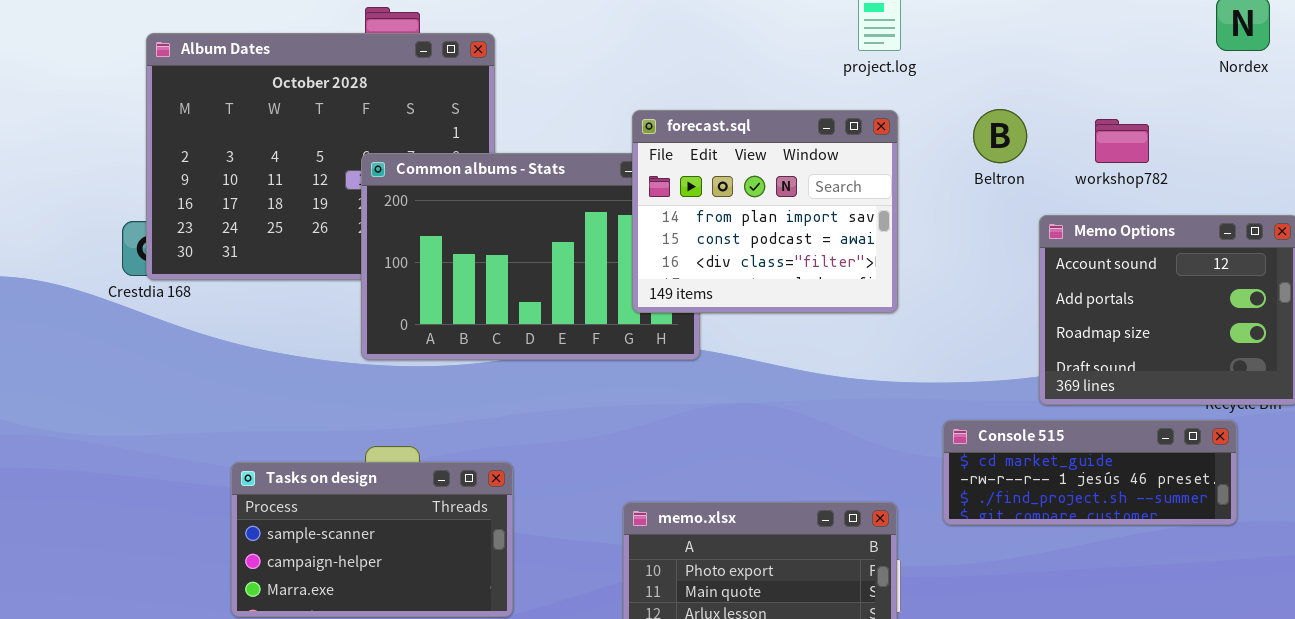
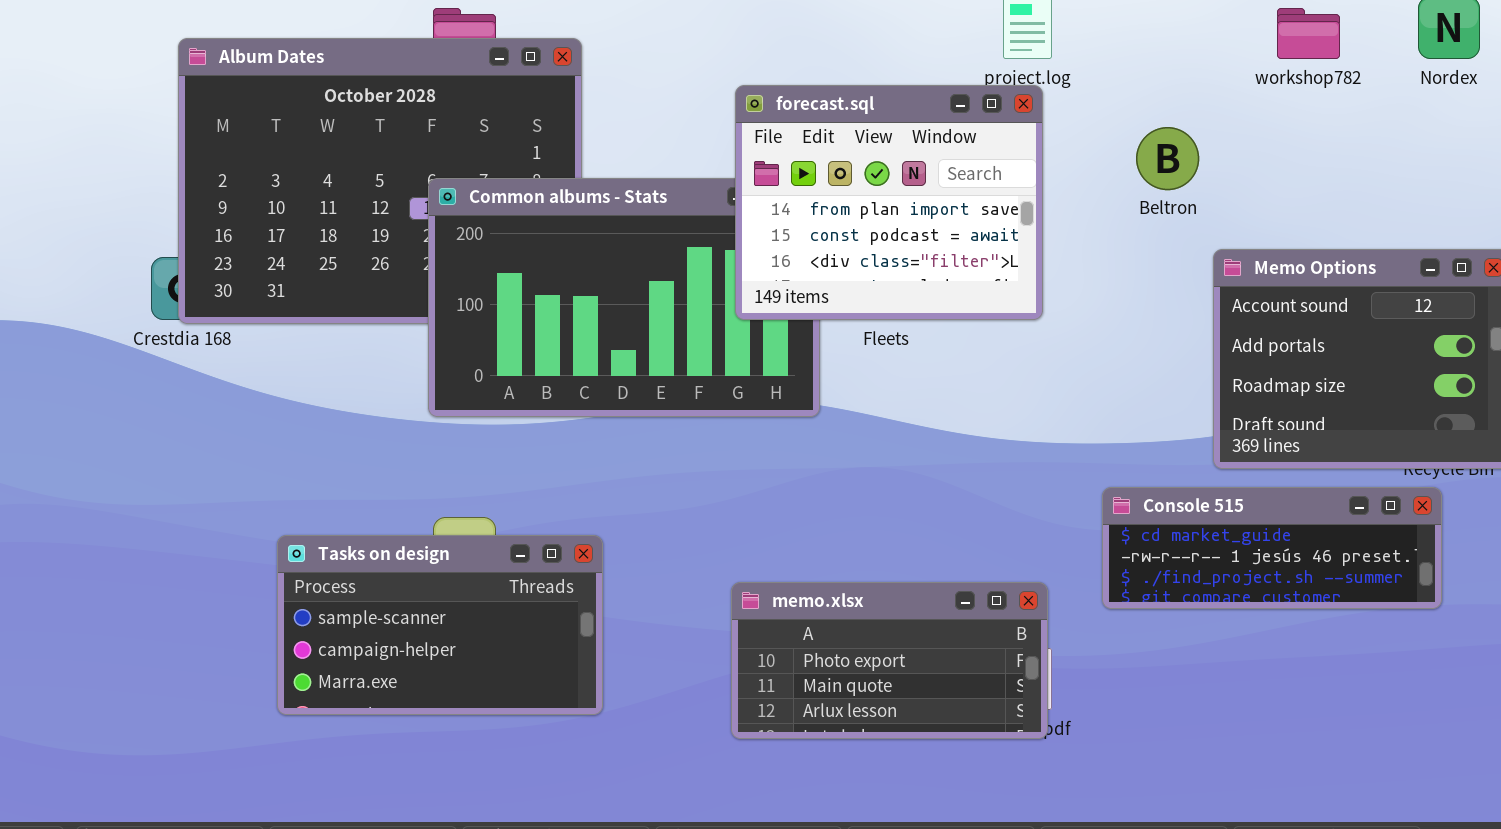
forecast.sql: [632,110,898,313] -> [735,85,1043,320], moved
workshop782: [1095,119,1149,163] -> [1277,8,1340,59], moved

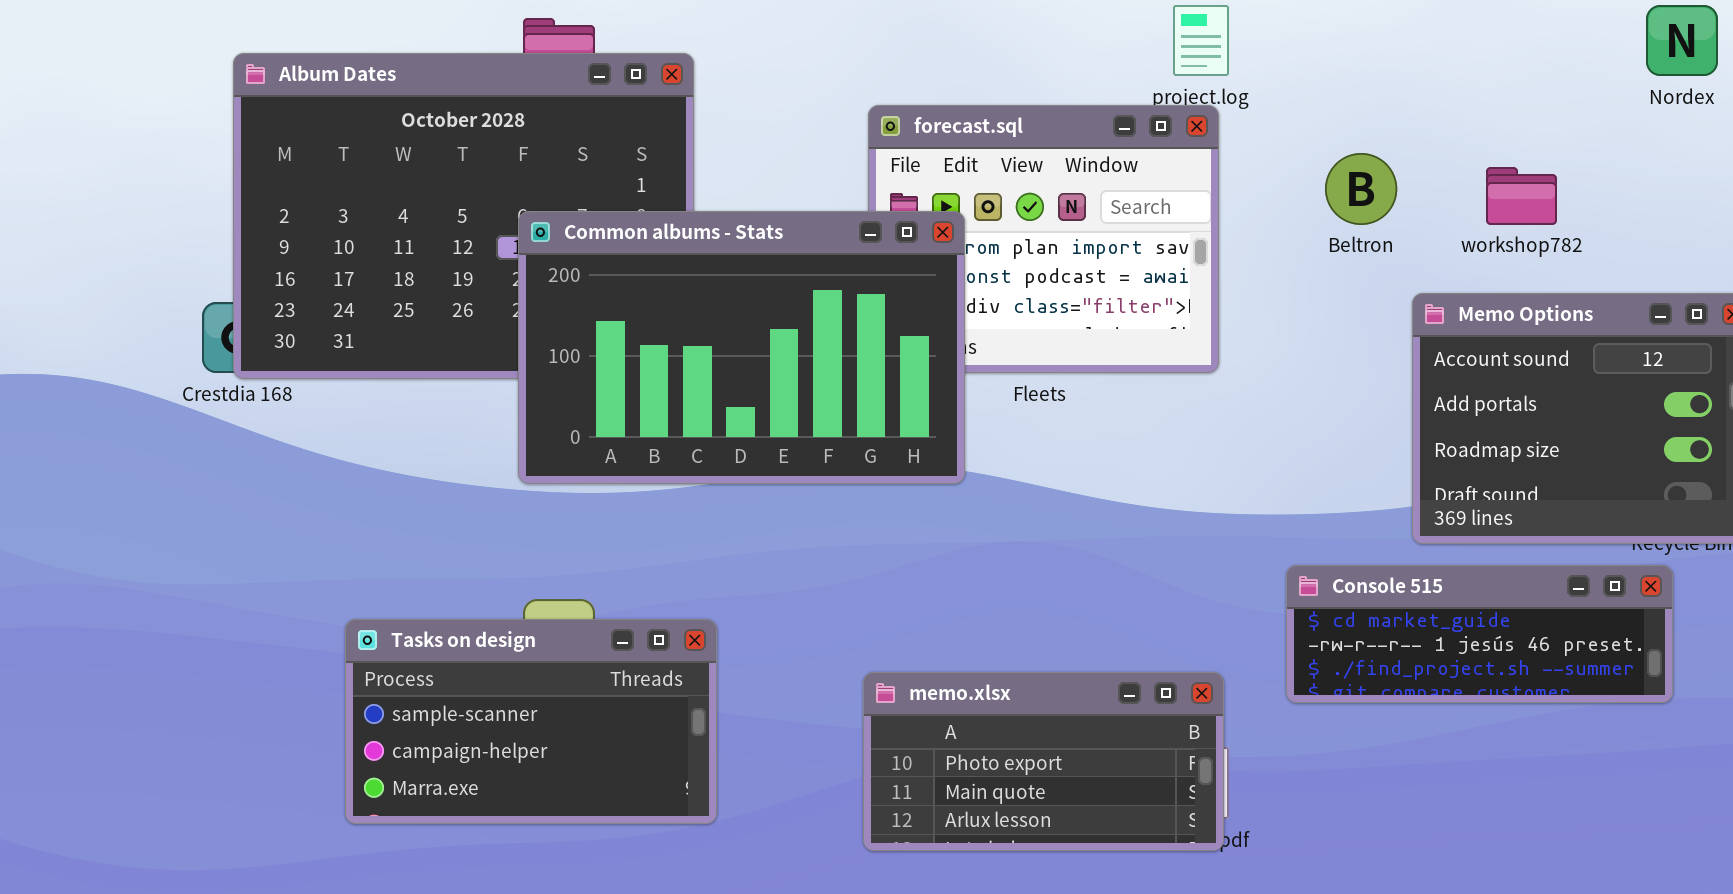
workshop782: [1277,8,1340,59] -> [1486,167,1557,225], moved
Common albums - Stats: [428,178,820,417] -> [518,211,965,484], raised

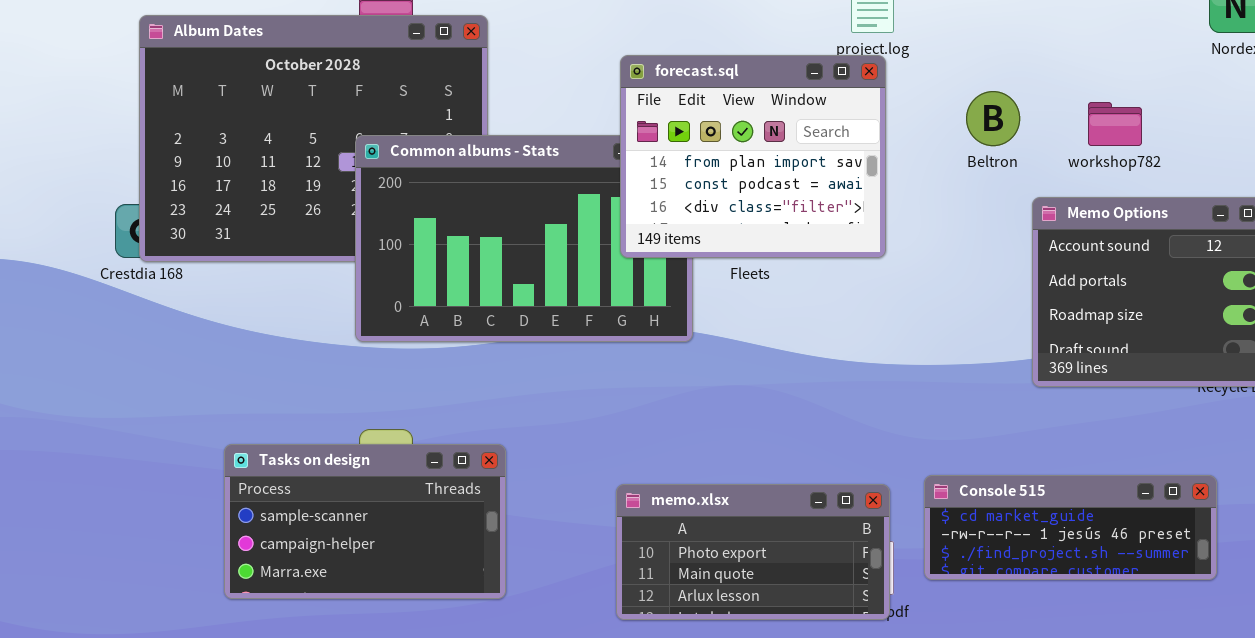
forecast.sql: [868,105,1219,373] -> [620,55,886,258], raised
Console 515: [1286,565,1673,703] -> [924,475,1217,580], moved

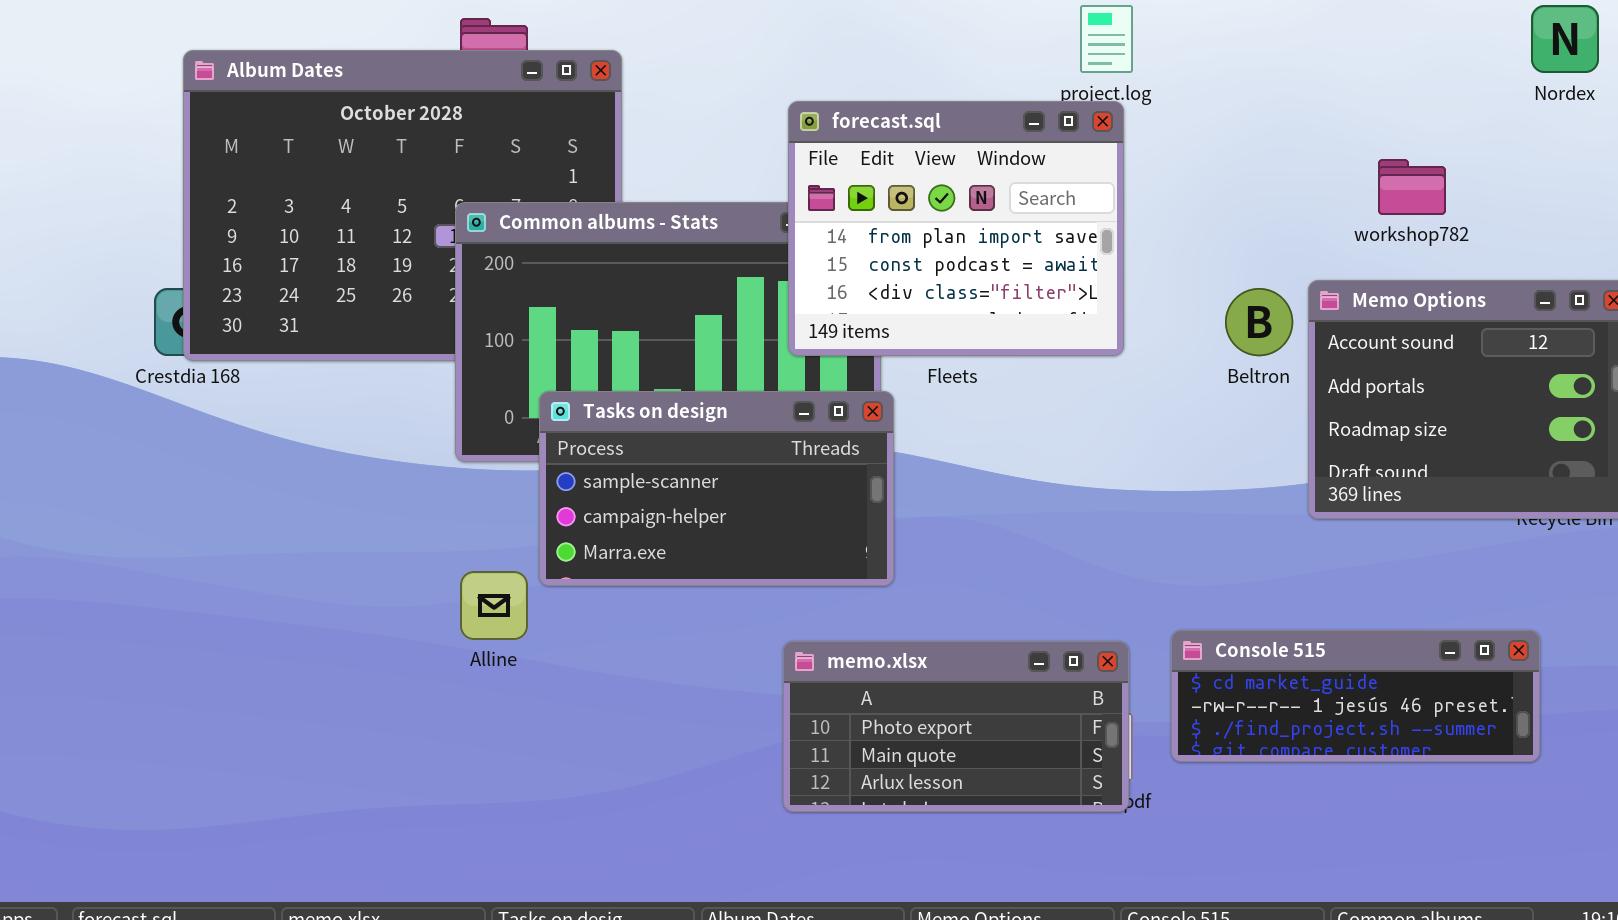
Beltron: [966,91,1020,146] -> [1225,288,1293,356], moved
Tasks on design: [224,444,506,599] -> [539,391,894,586], moved

